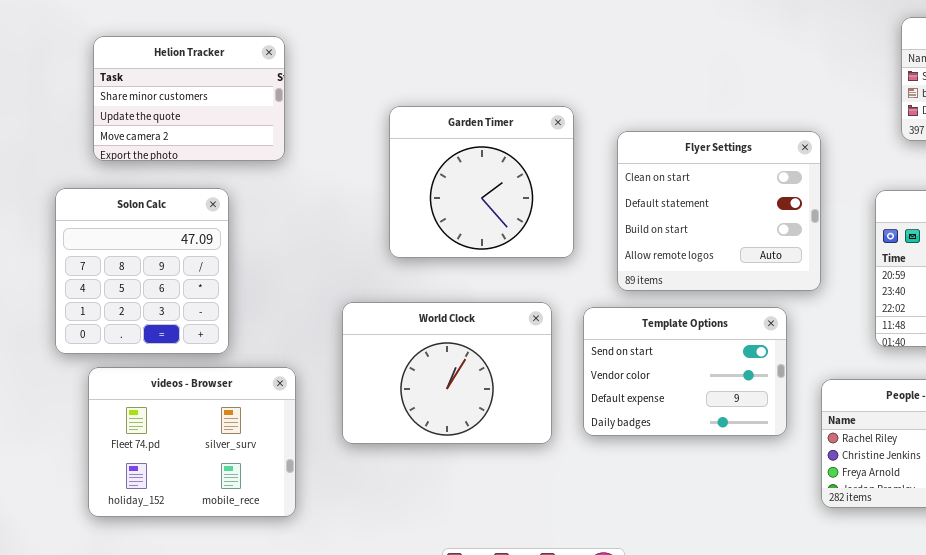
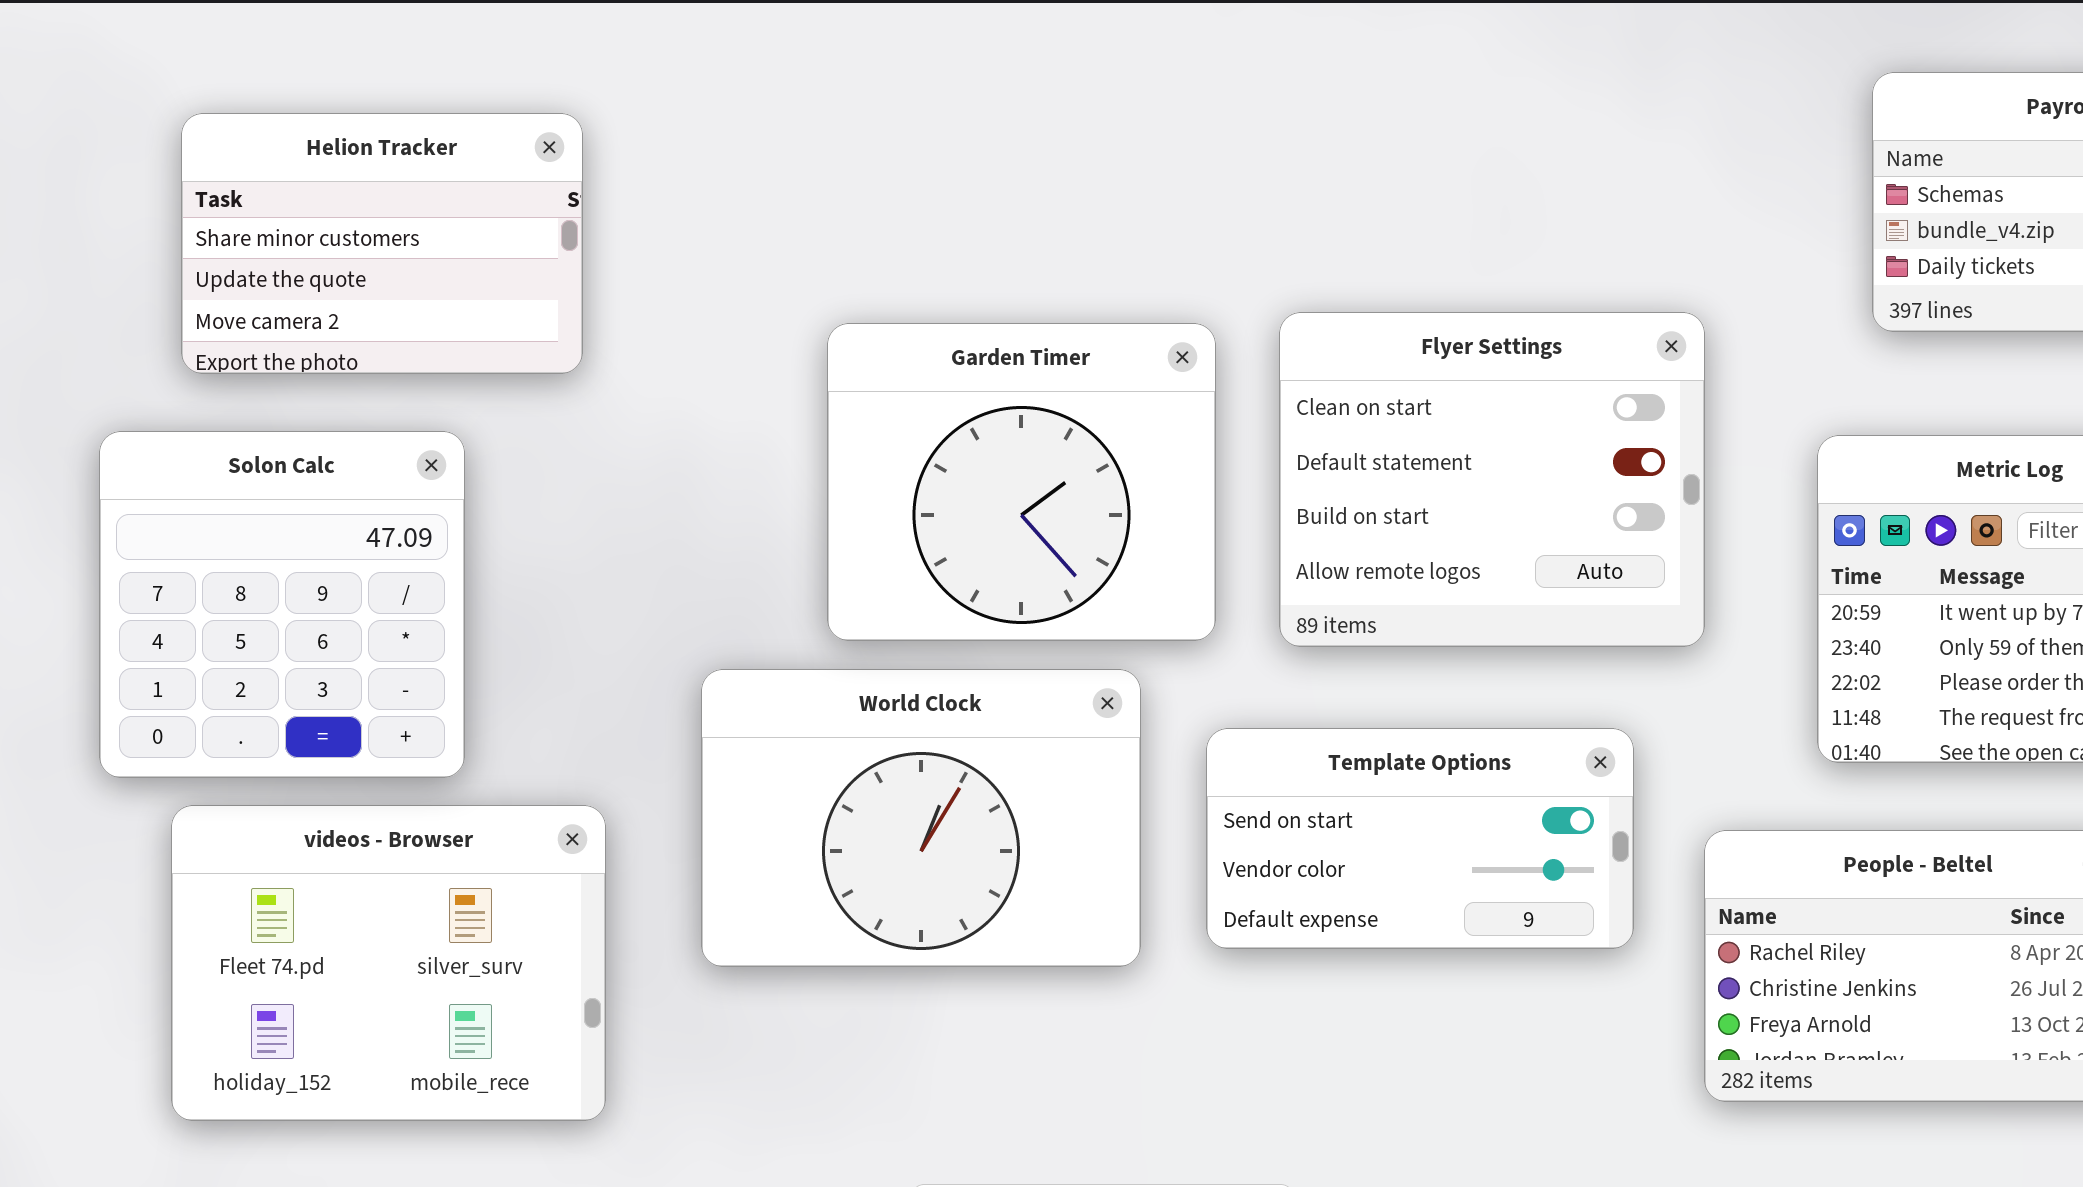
Garden Timer: [389,106,574,258] -> [827,323,1216,641], moved
Template Options: [583,307,787,436] -> [1206,728,1634,949], resized

